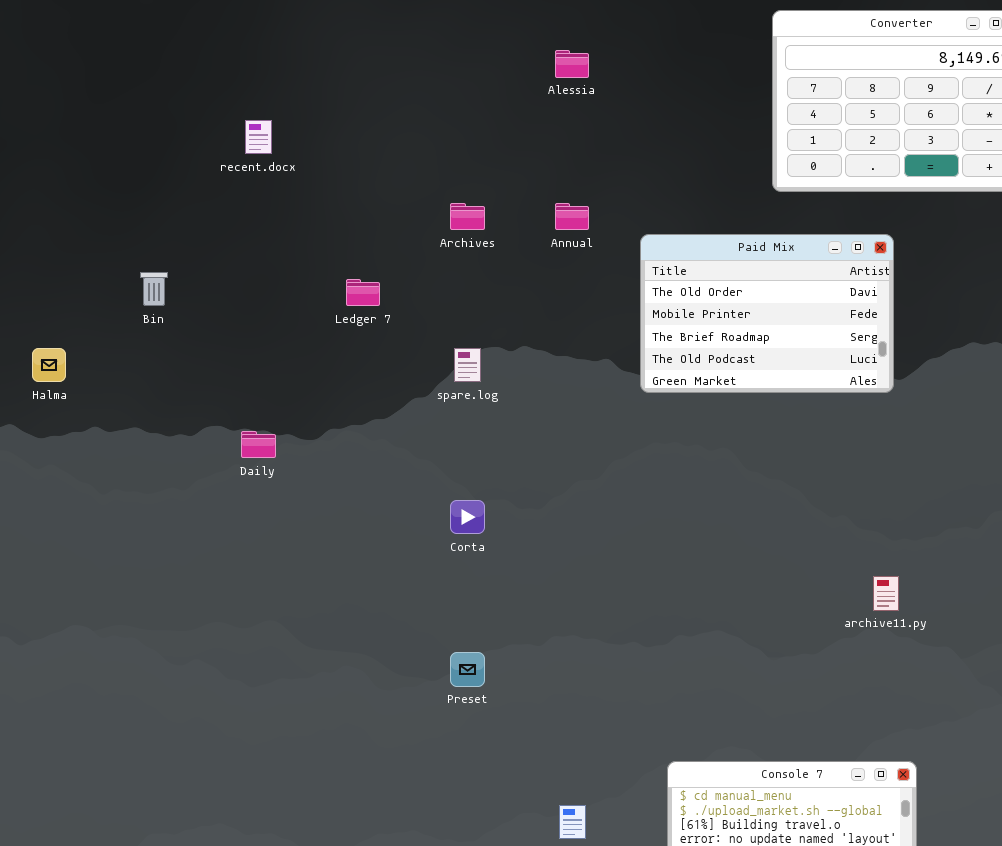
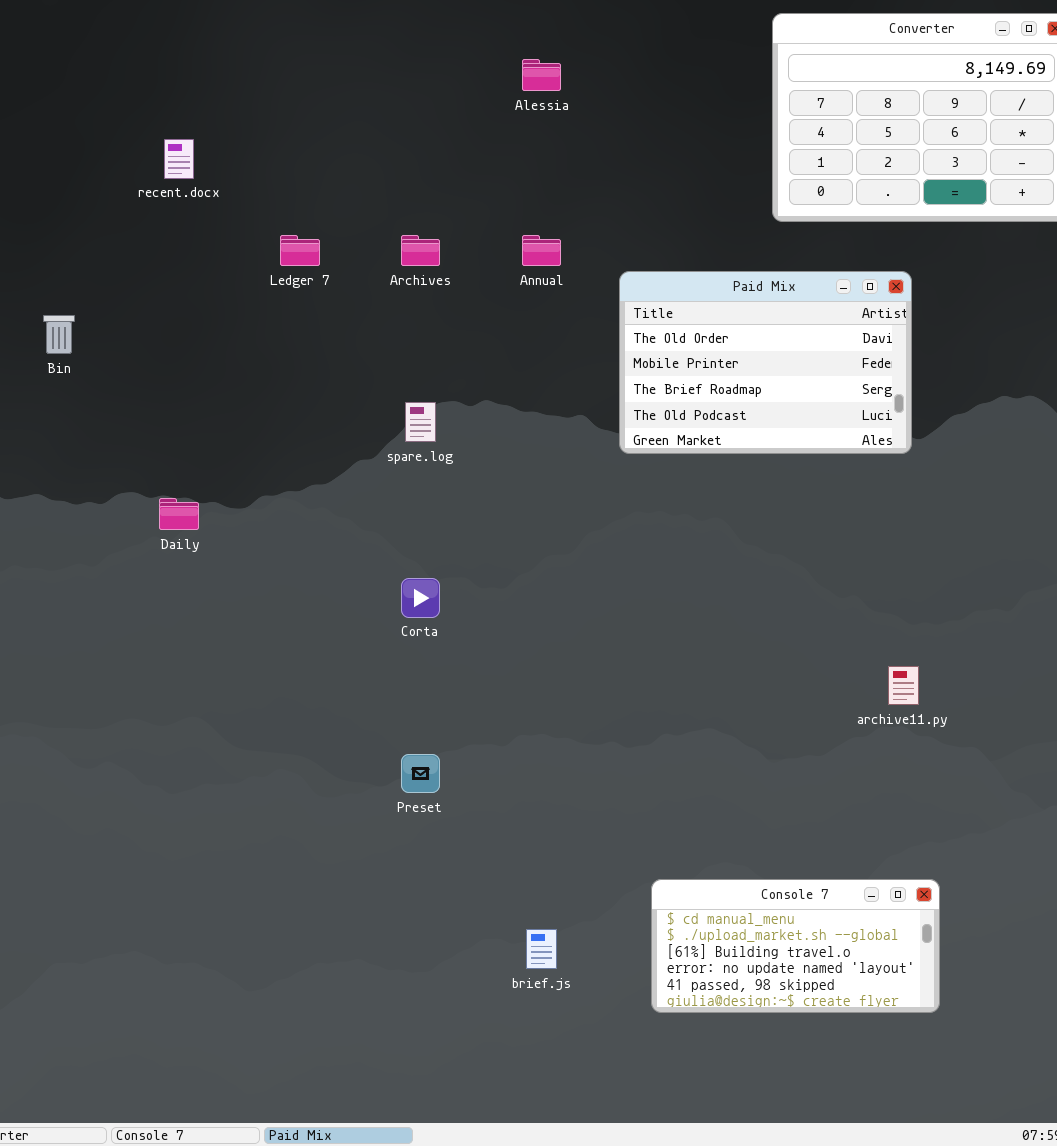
Ledger 7: [346,279,380,306] -> [280,235,320,266], moved

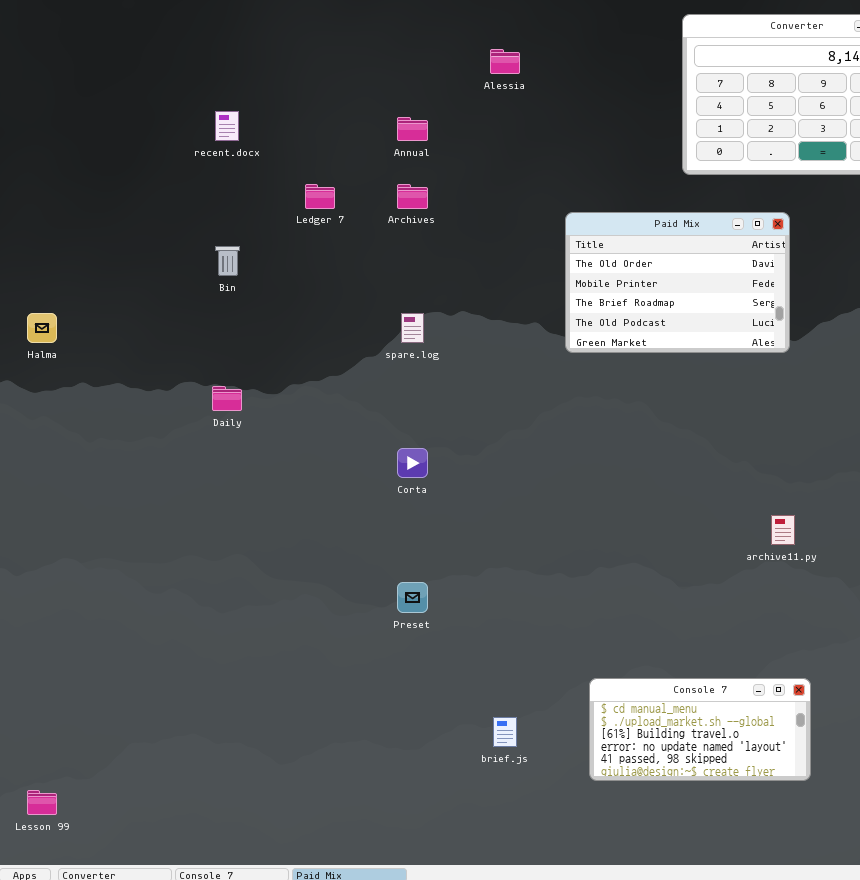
Annual: [522,235,561,266] -> [397,117,428,141], moved
Bin: [43,315,75,354] -> [215,246,240,276], moved

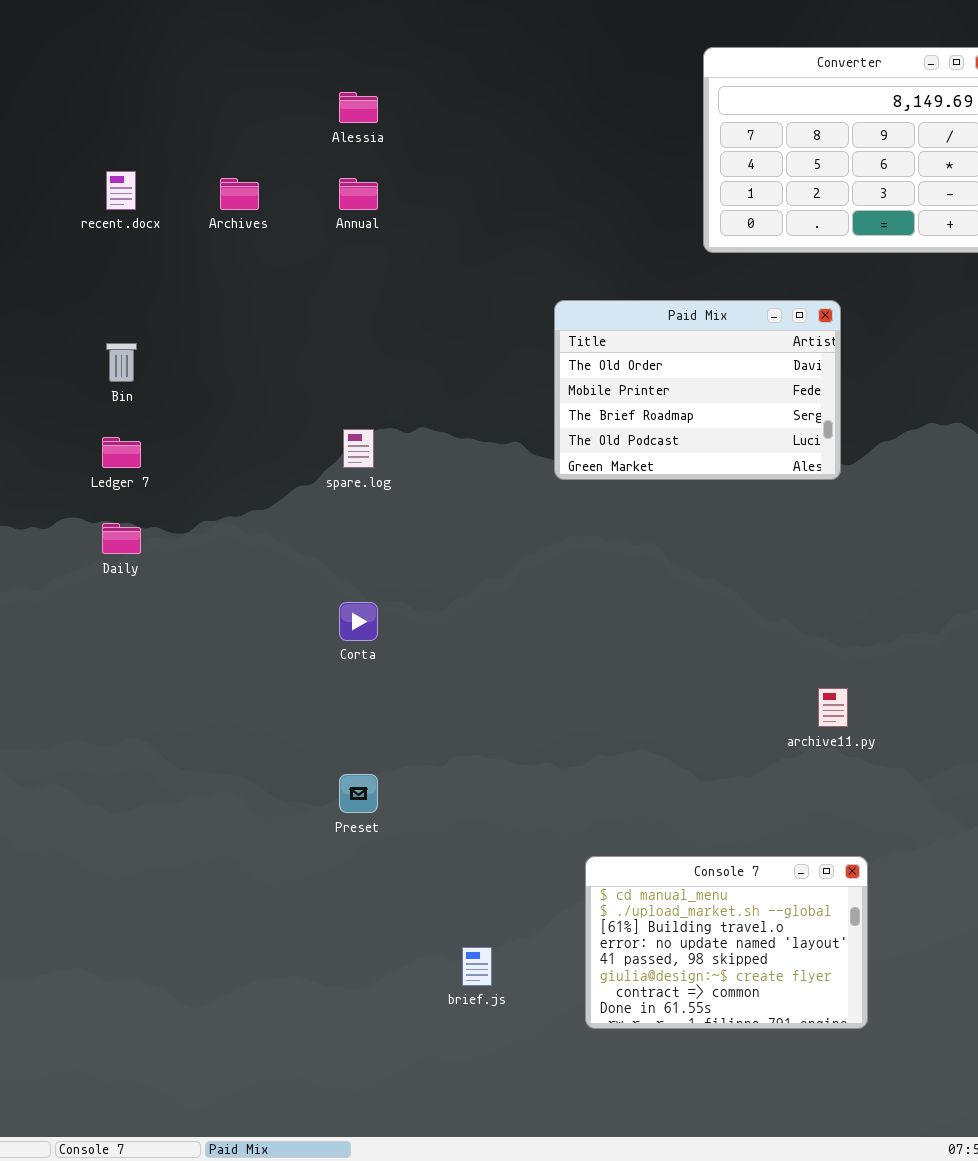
Alessia: [490,49,520,74] -> [339,92,378,123], moved
Ledger 7: [305,184,335,209] -> [102,437,141,468], moved
Archives: [397,184,428,209] -> [220,178,259,210], moved
Console 7: [589,678,811,781] -> [585,856,868,1029], resized

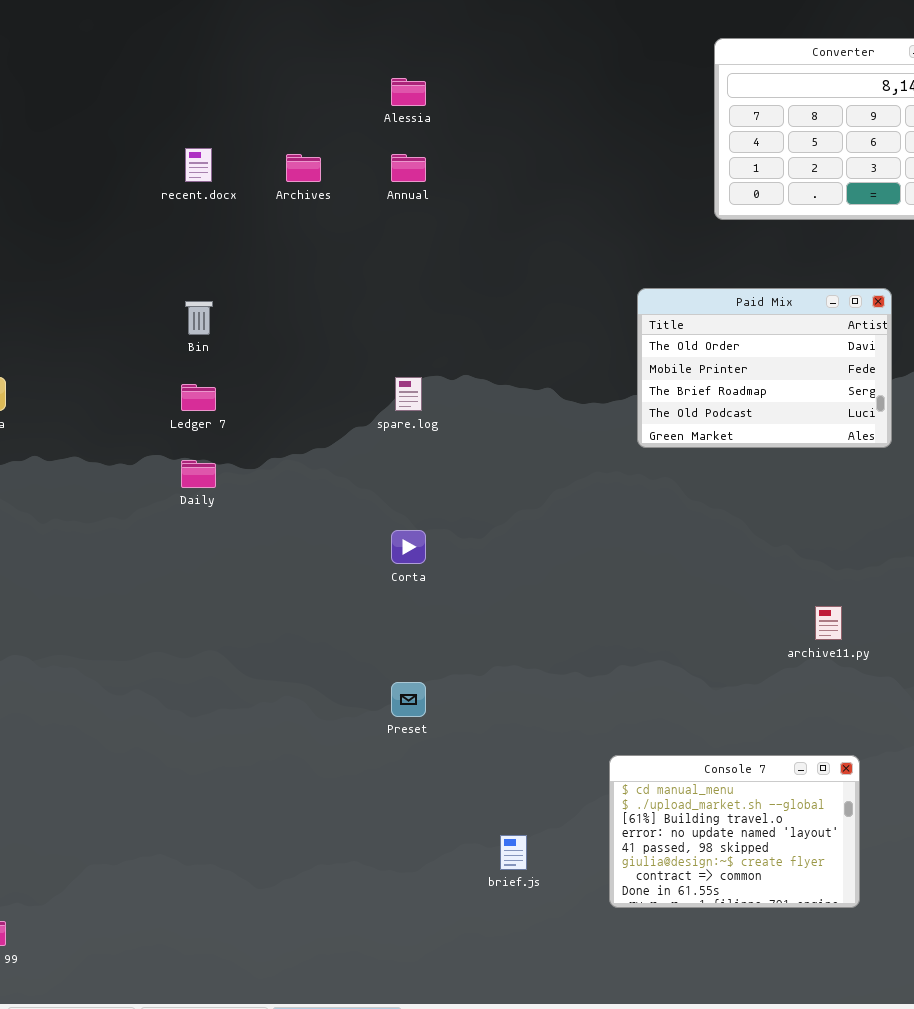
Paid Mix: [554,300,841,480] -> [637,288,892,448], moved

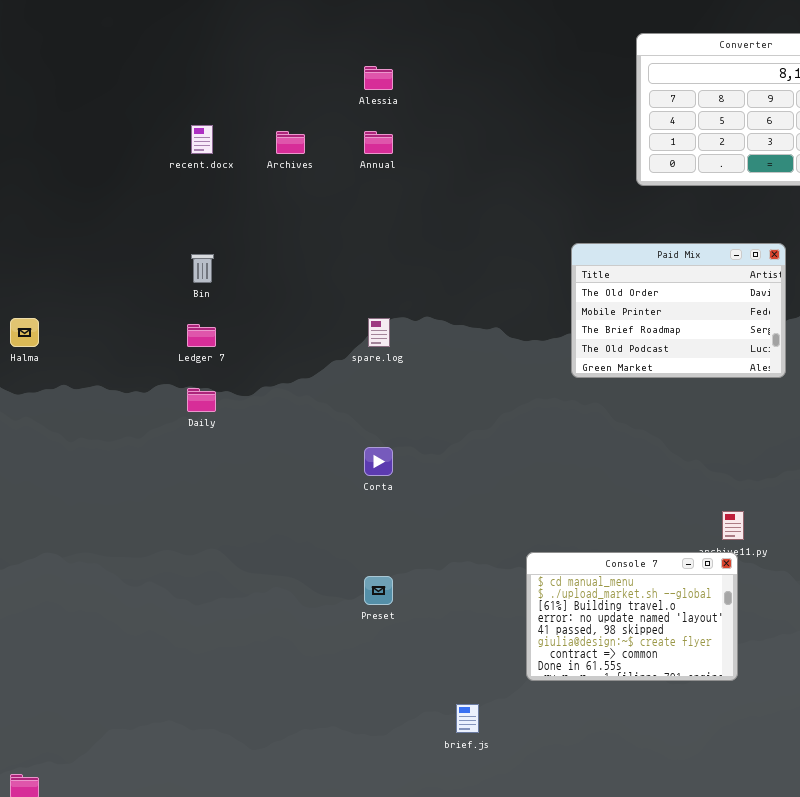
Console 7: [609,755,860,908] -> [526,552,738,681], moved

